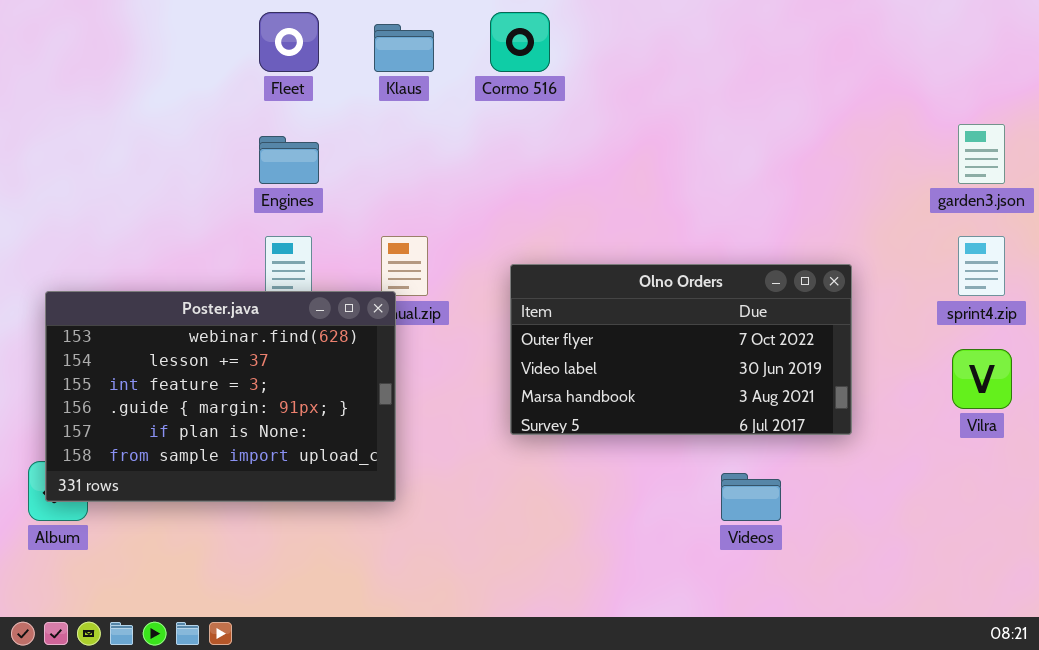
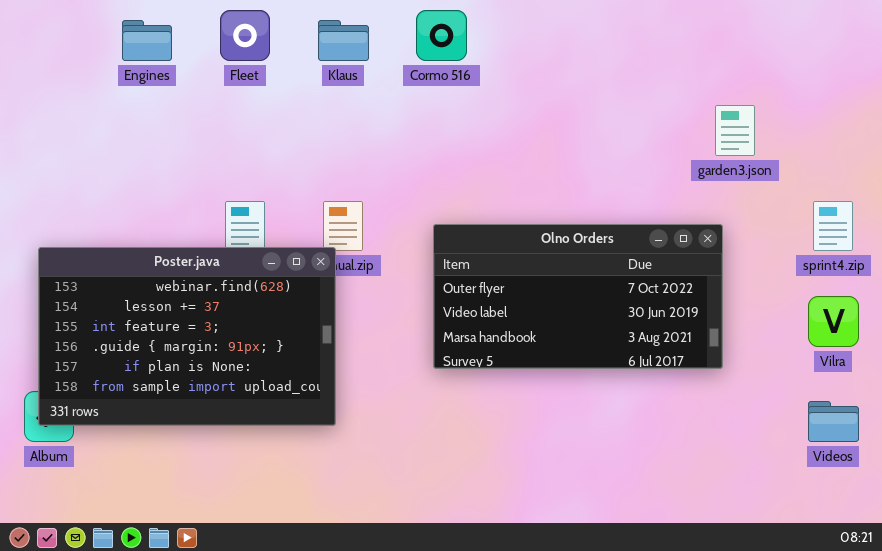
garden3.json: [958,124,1005,184] -> [715,105,755,156], moved
Engines: [259,136,319,184] -> [122,20,172,61], moved
Videos: [721,473,781,521] -> [808,401,859,442], moved

